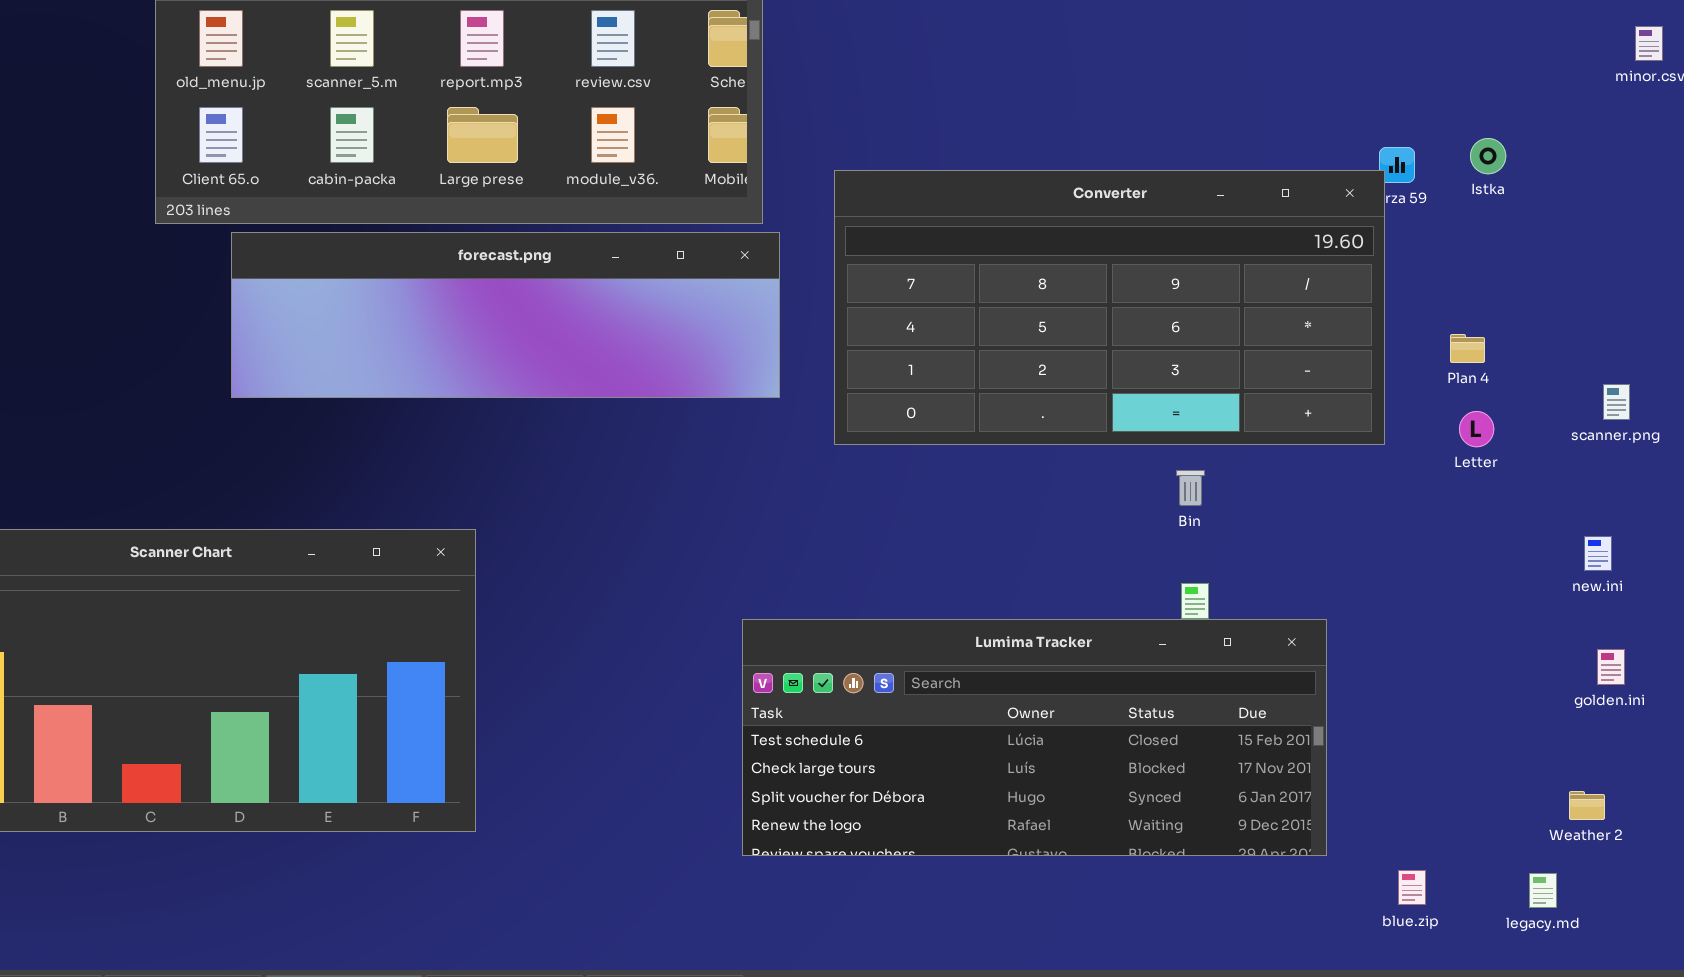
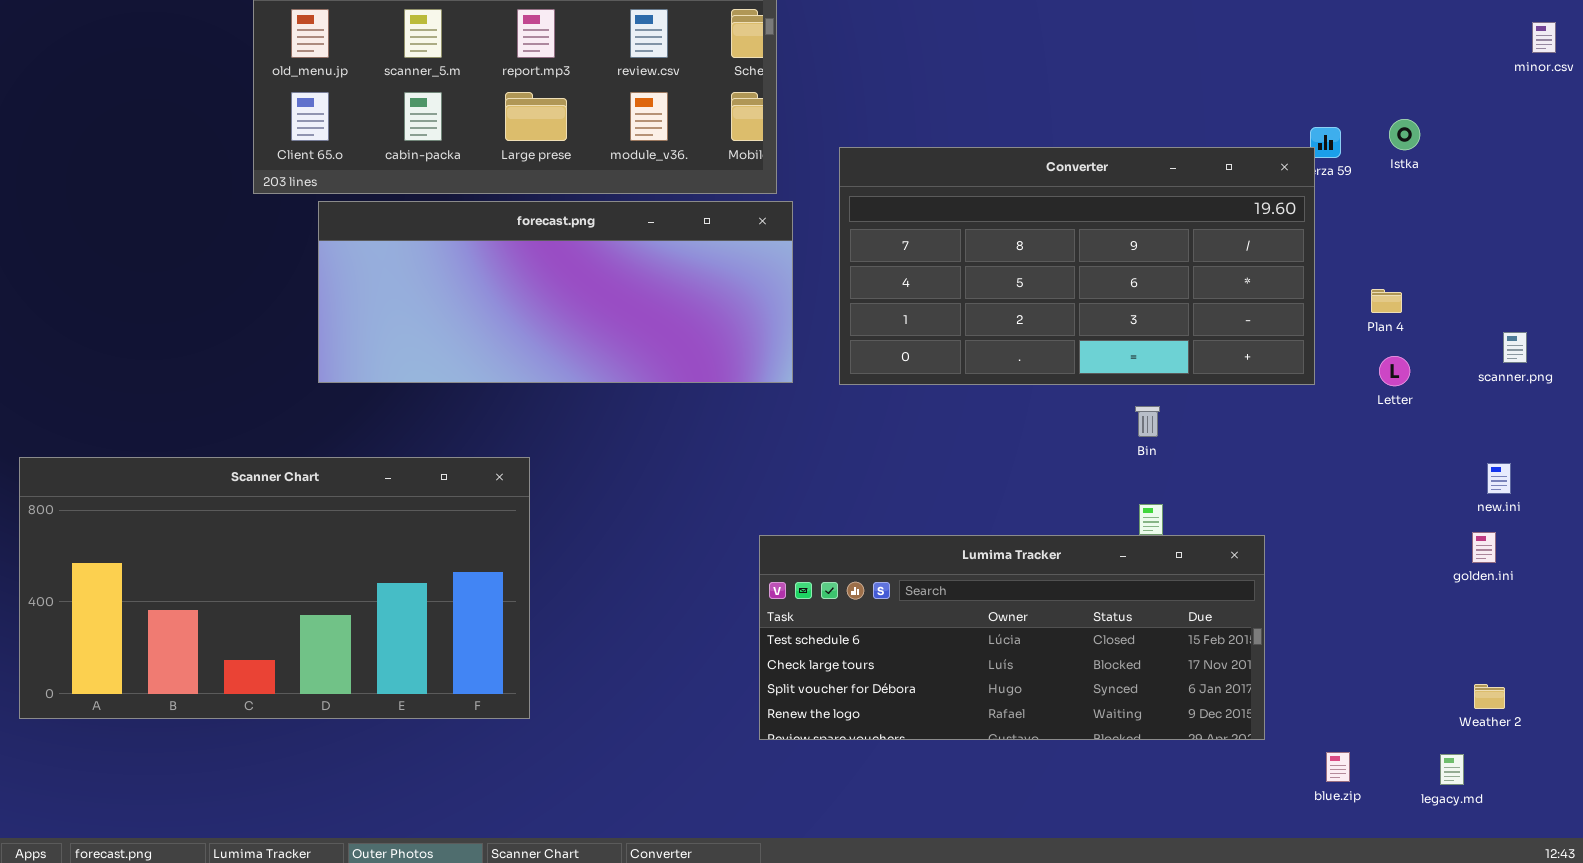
forecast.png: [231,232,780,398] -> [318,201,793,383], resized
golden.ini: [1597,649,1625,685] -> [1472,532,1496,563], moved

